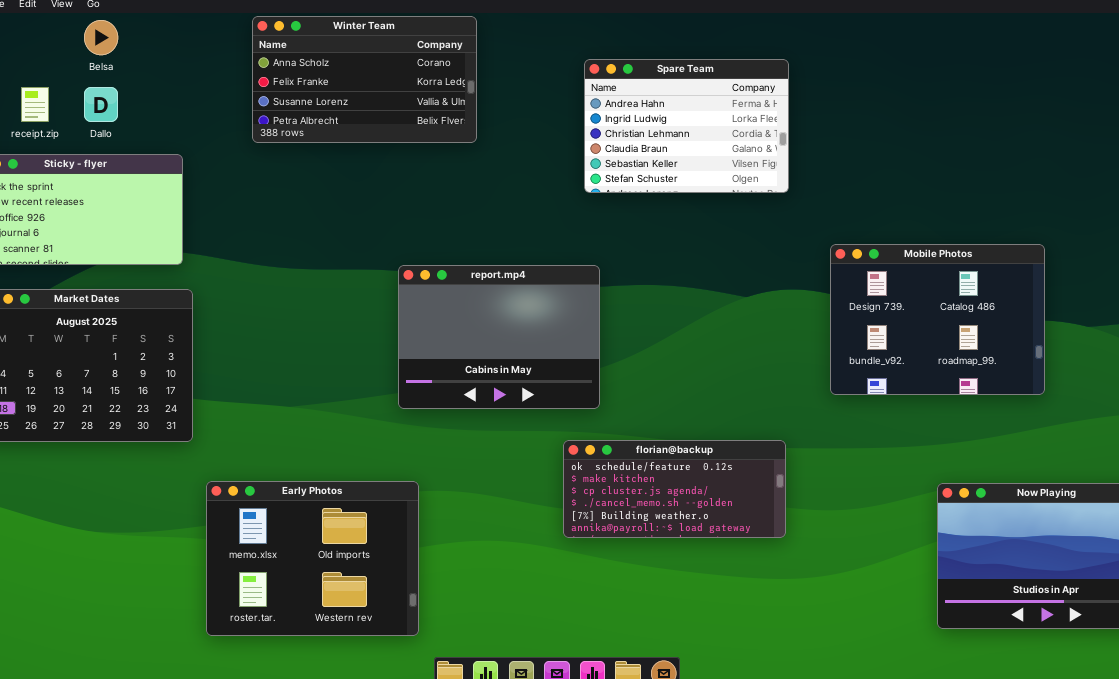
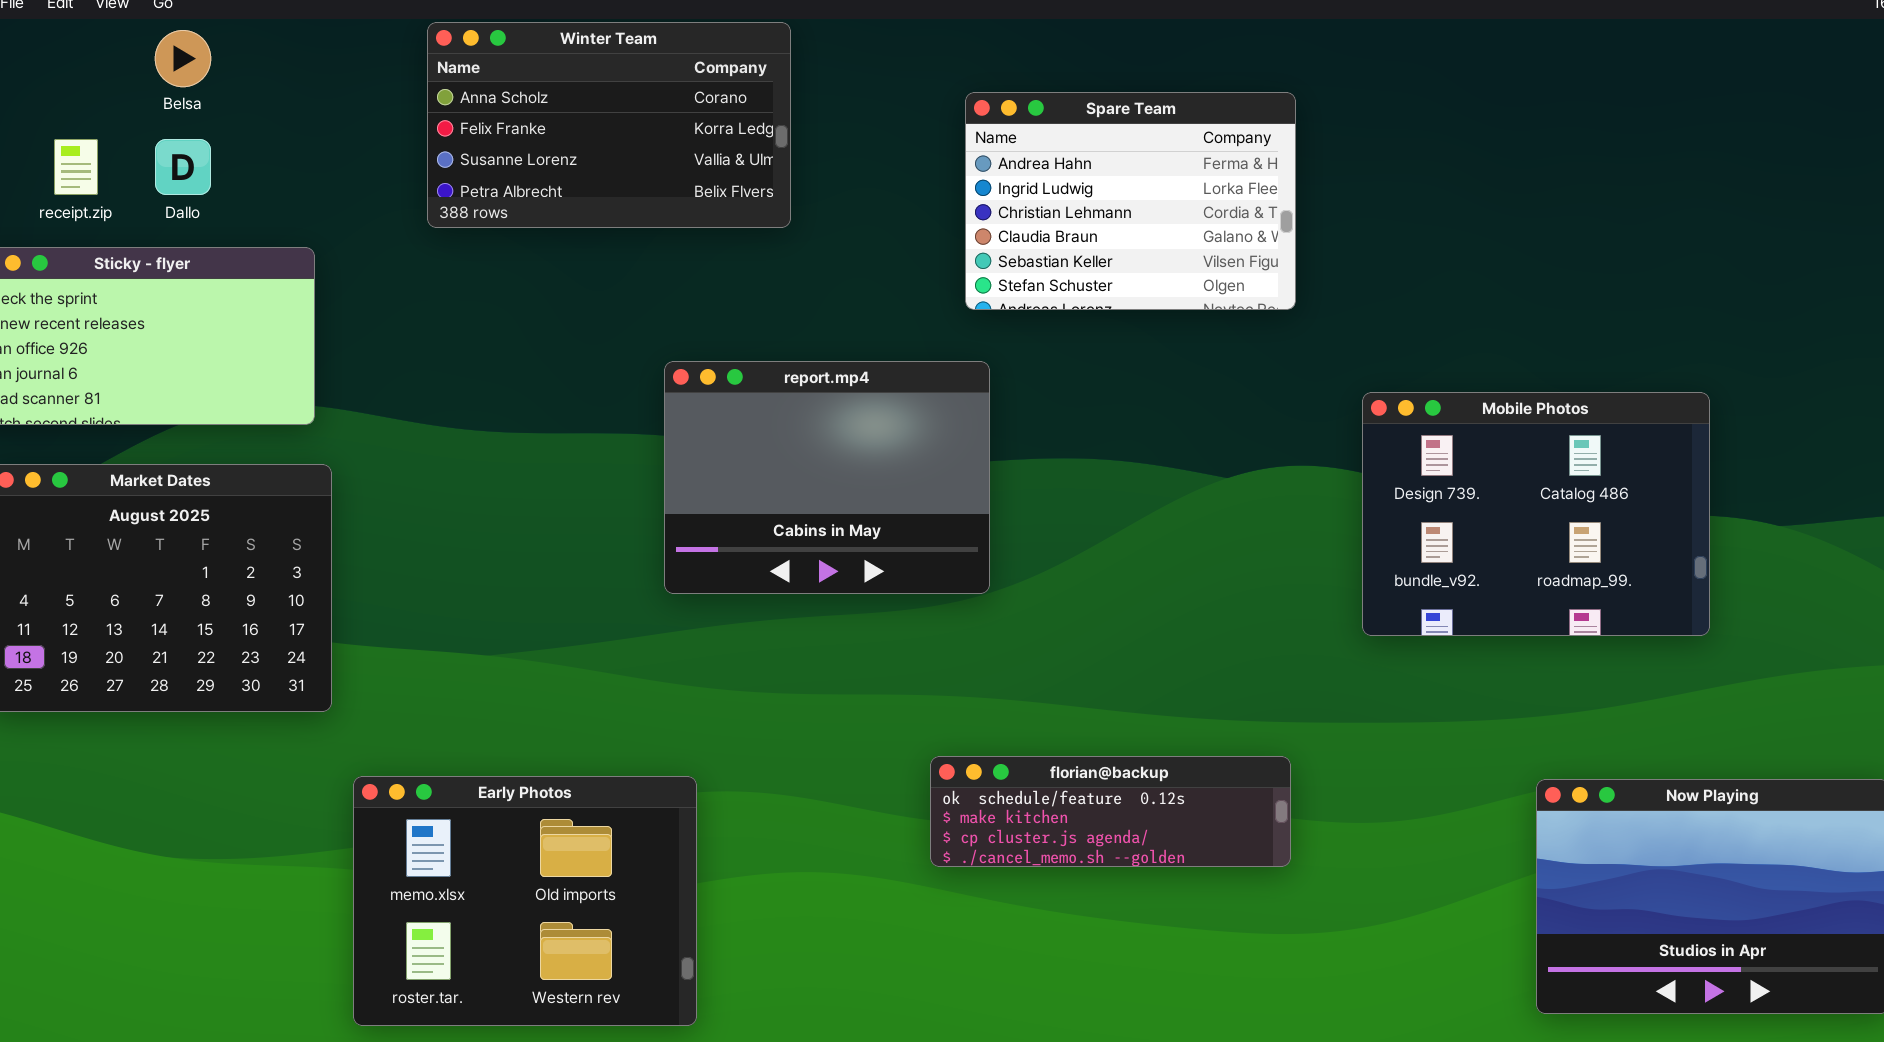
report.mp4: [398,265,600,409] -> [664,361,990,594], moved
florian@backup: [563,440,786,538] -> [930,756,1291,867], resized

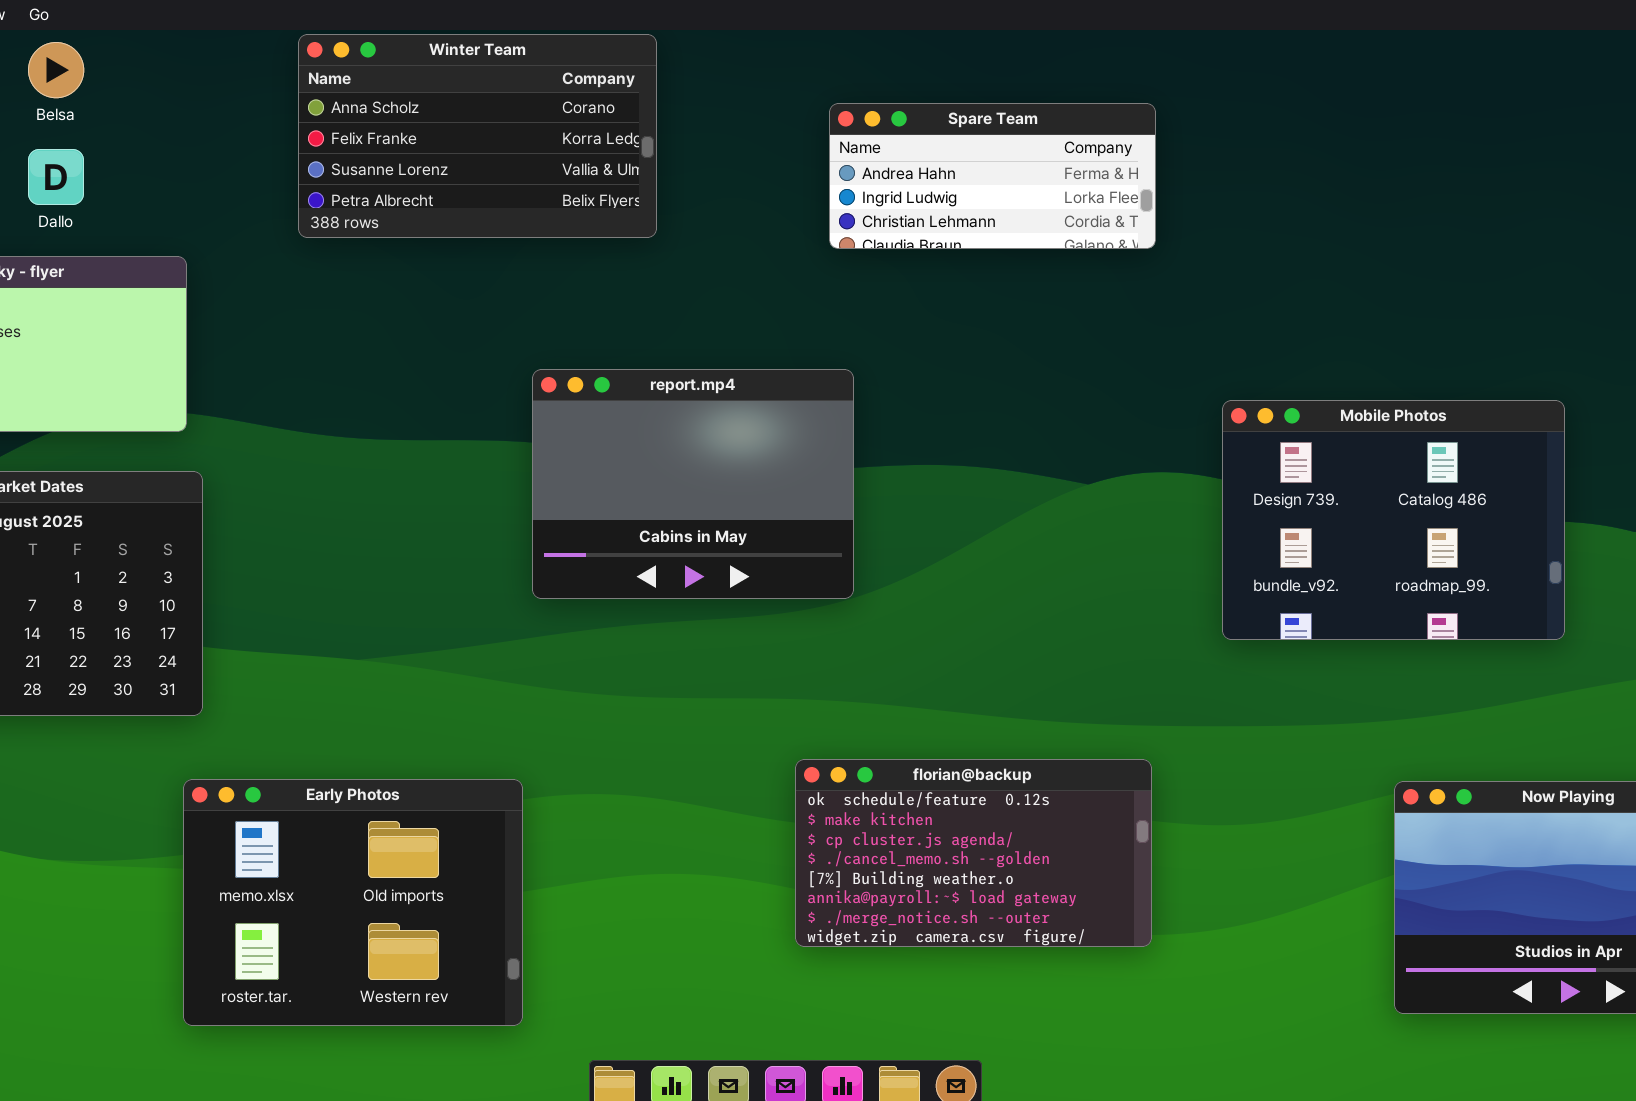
Spare Team: [965,92,1296,310] -> [829,103,1156,249], resized
florian@backup: [930,756,1291,867] -> [795,759,1152,947], resized
Early Photos: [353,776,697,1026] -> [183,779,523,1026], moved

